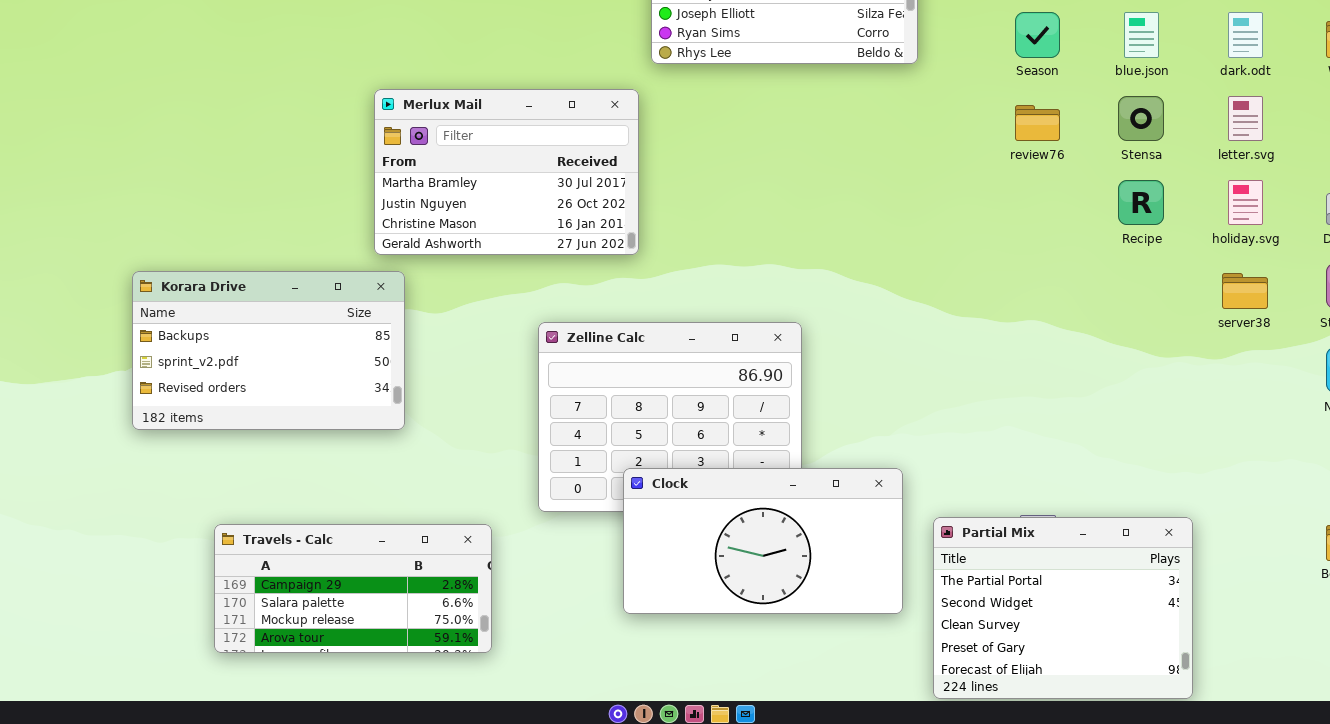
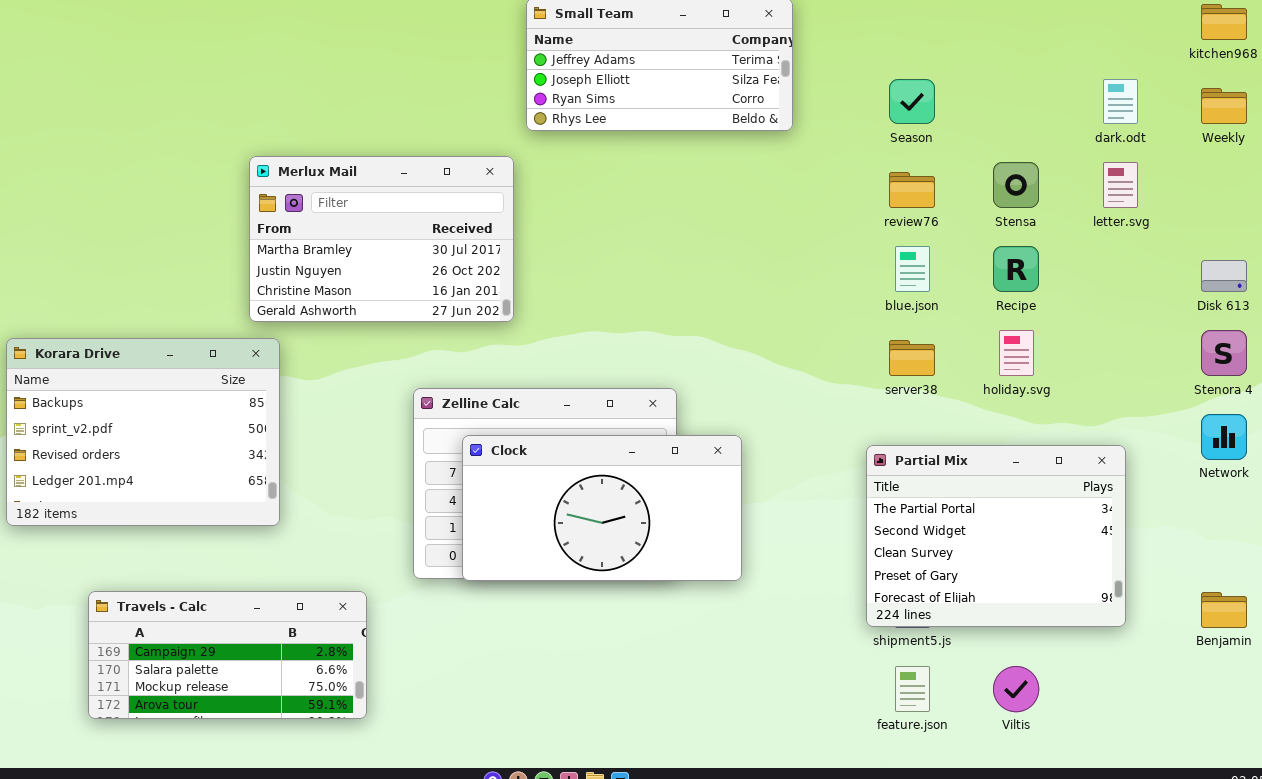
blue.json: [1124,12,1159,58] -> [895,246,930,292], moved
holiday.svg: [1228,180,1263,225] -> [999,330,1034,376], moved
Korara Drive: [132,271,405,430] -> [6,338,280,526], resized
server38: [1222,273,1268,309] -> [889,340,935,376], moved
Clock: [623,468,903,614] -> [462,435,742,581], moved
Partial Mix: [933,517,1193,699] -> [866,445,1126,627], moved

